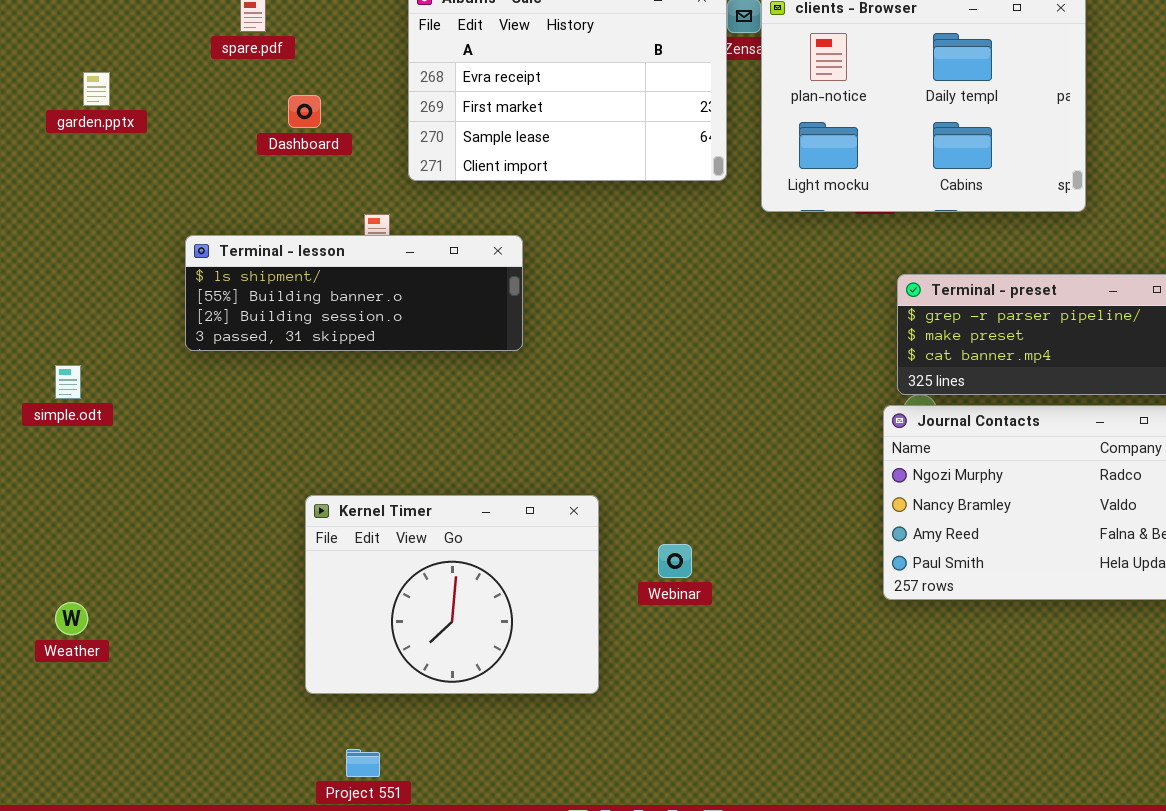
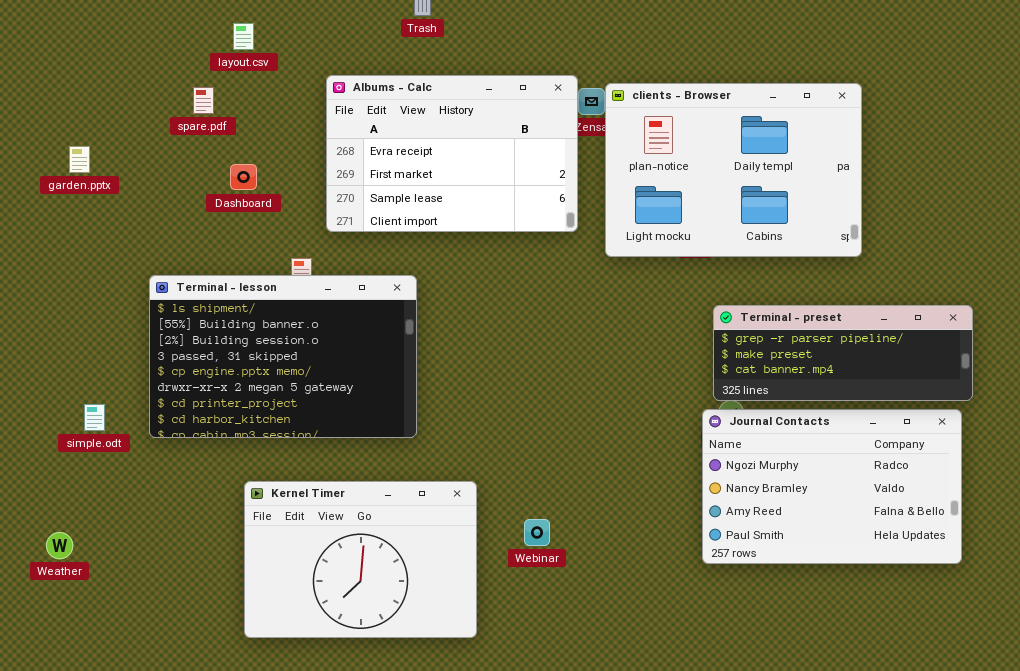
Terminal - lesson: [185,235,523,351] -> [149,275,417,438], resized
simple.odt: [55,365,81,399] -> [84,404,105,431], moved
Weather: [55,602,88,635] -> [46,532,73,559], moved

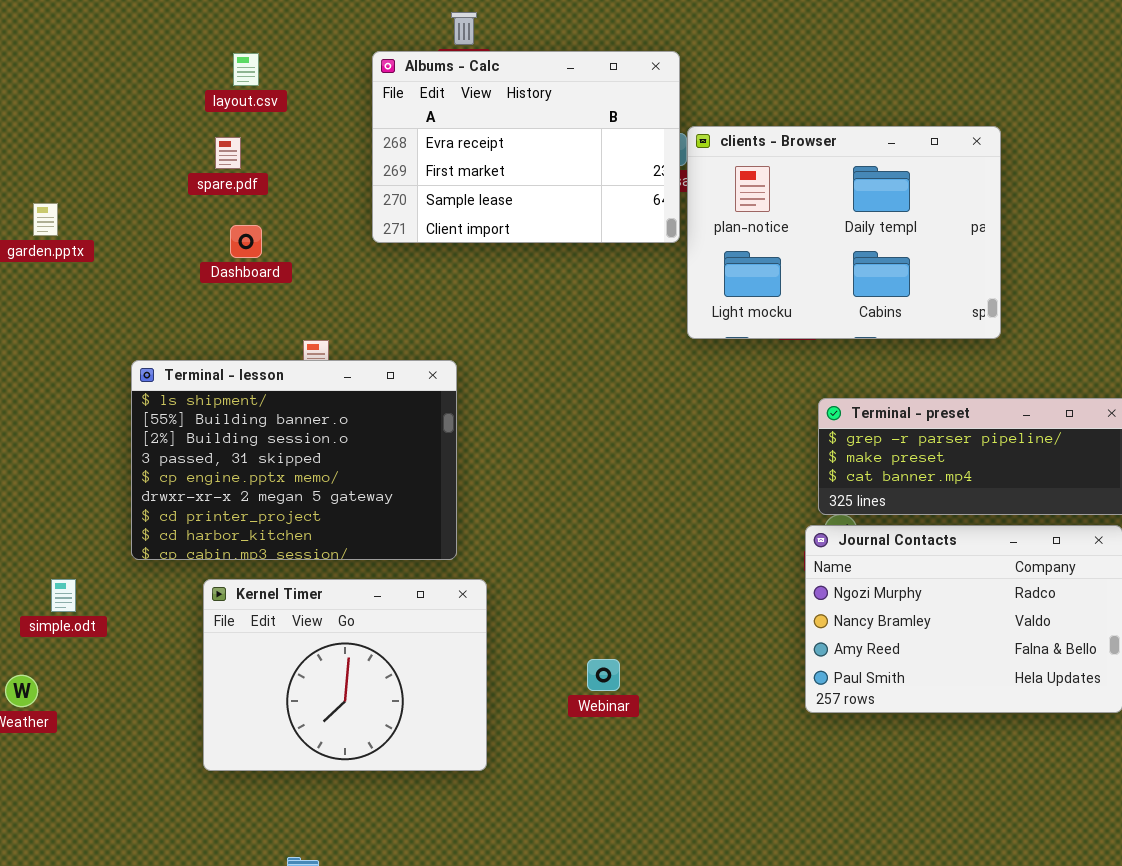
Albums - Calc: [326,75,578,232] -> [372,51,680,243], moved
spare.pdf: [193,87,214,114] -> [215,137,241,169], moved
simple.odt: [84,404,105,431] -> [51,579,76,612], moved
Kernel Timer: [244,481,477,638] -> [203,579,487,771], moved

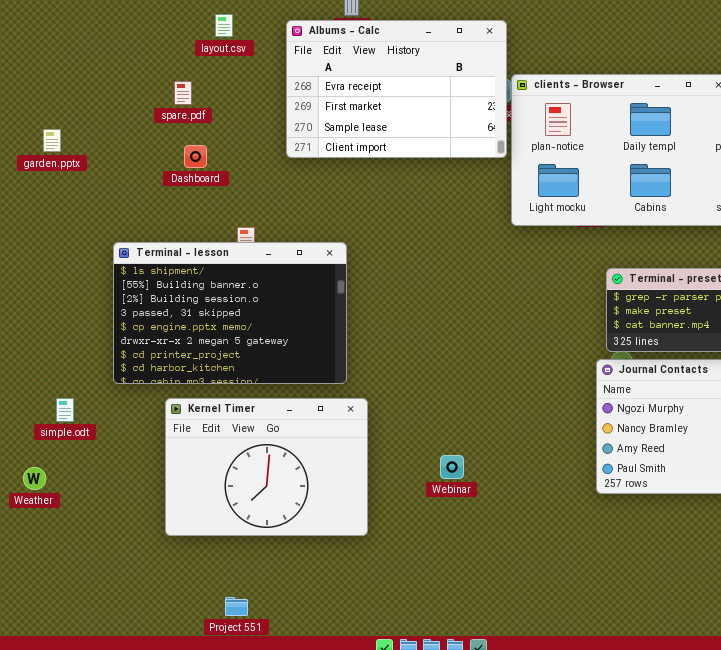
layout.csv: [233,53,259,86] -> [215,14,233,37], moved

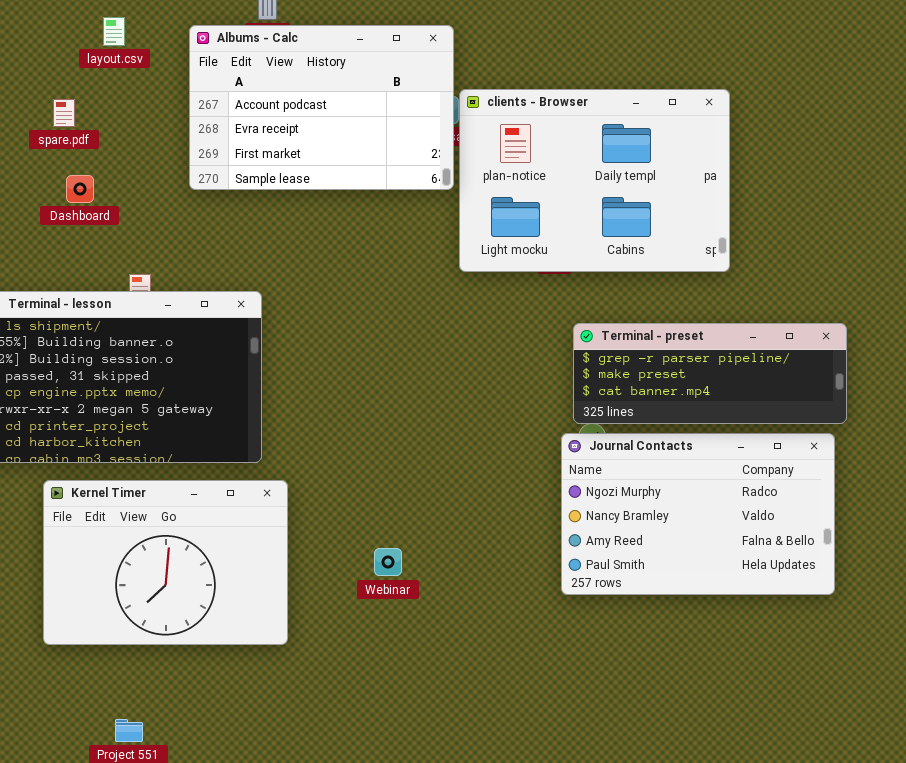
Albums - Calc: [286,20,507,158] -> [189,25,454,190], scrolled up 1 row

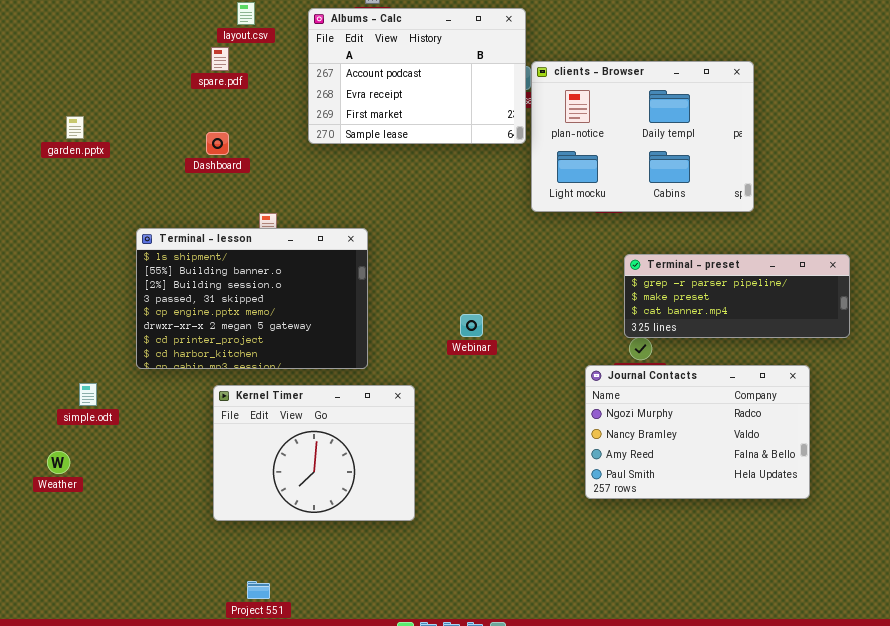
spare.pdf: [53,99,75,127] -> [211,47,229,71], moved
Journal Contacts: [561,433,835,595] -> [585,365,810,499], moved
Kernel Timer: [43,480,288,645] -> [213,385,415,521], moved
Webinar: [374,548,402,576] -> [460,314,483,337], moved

